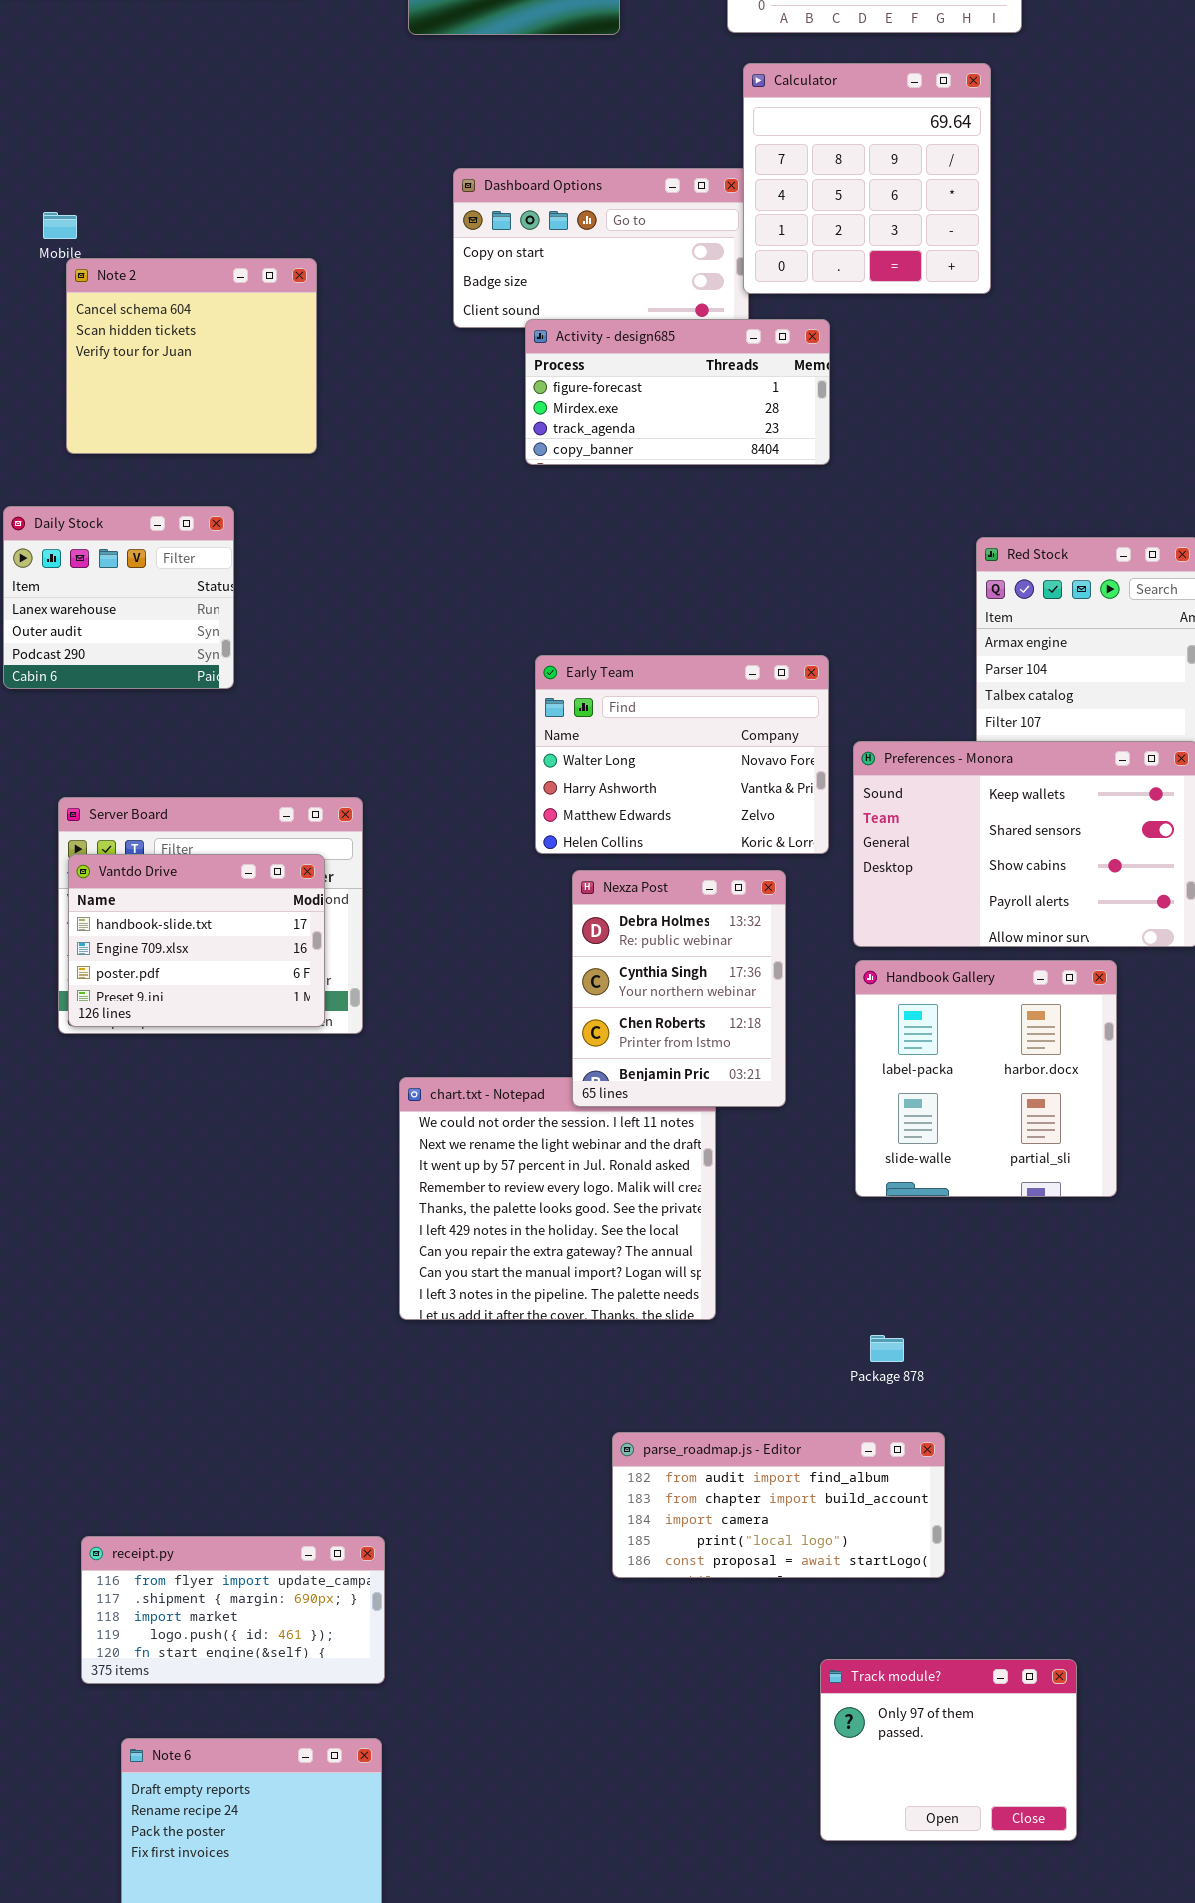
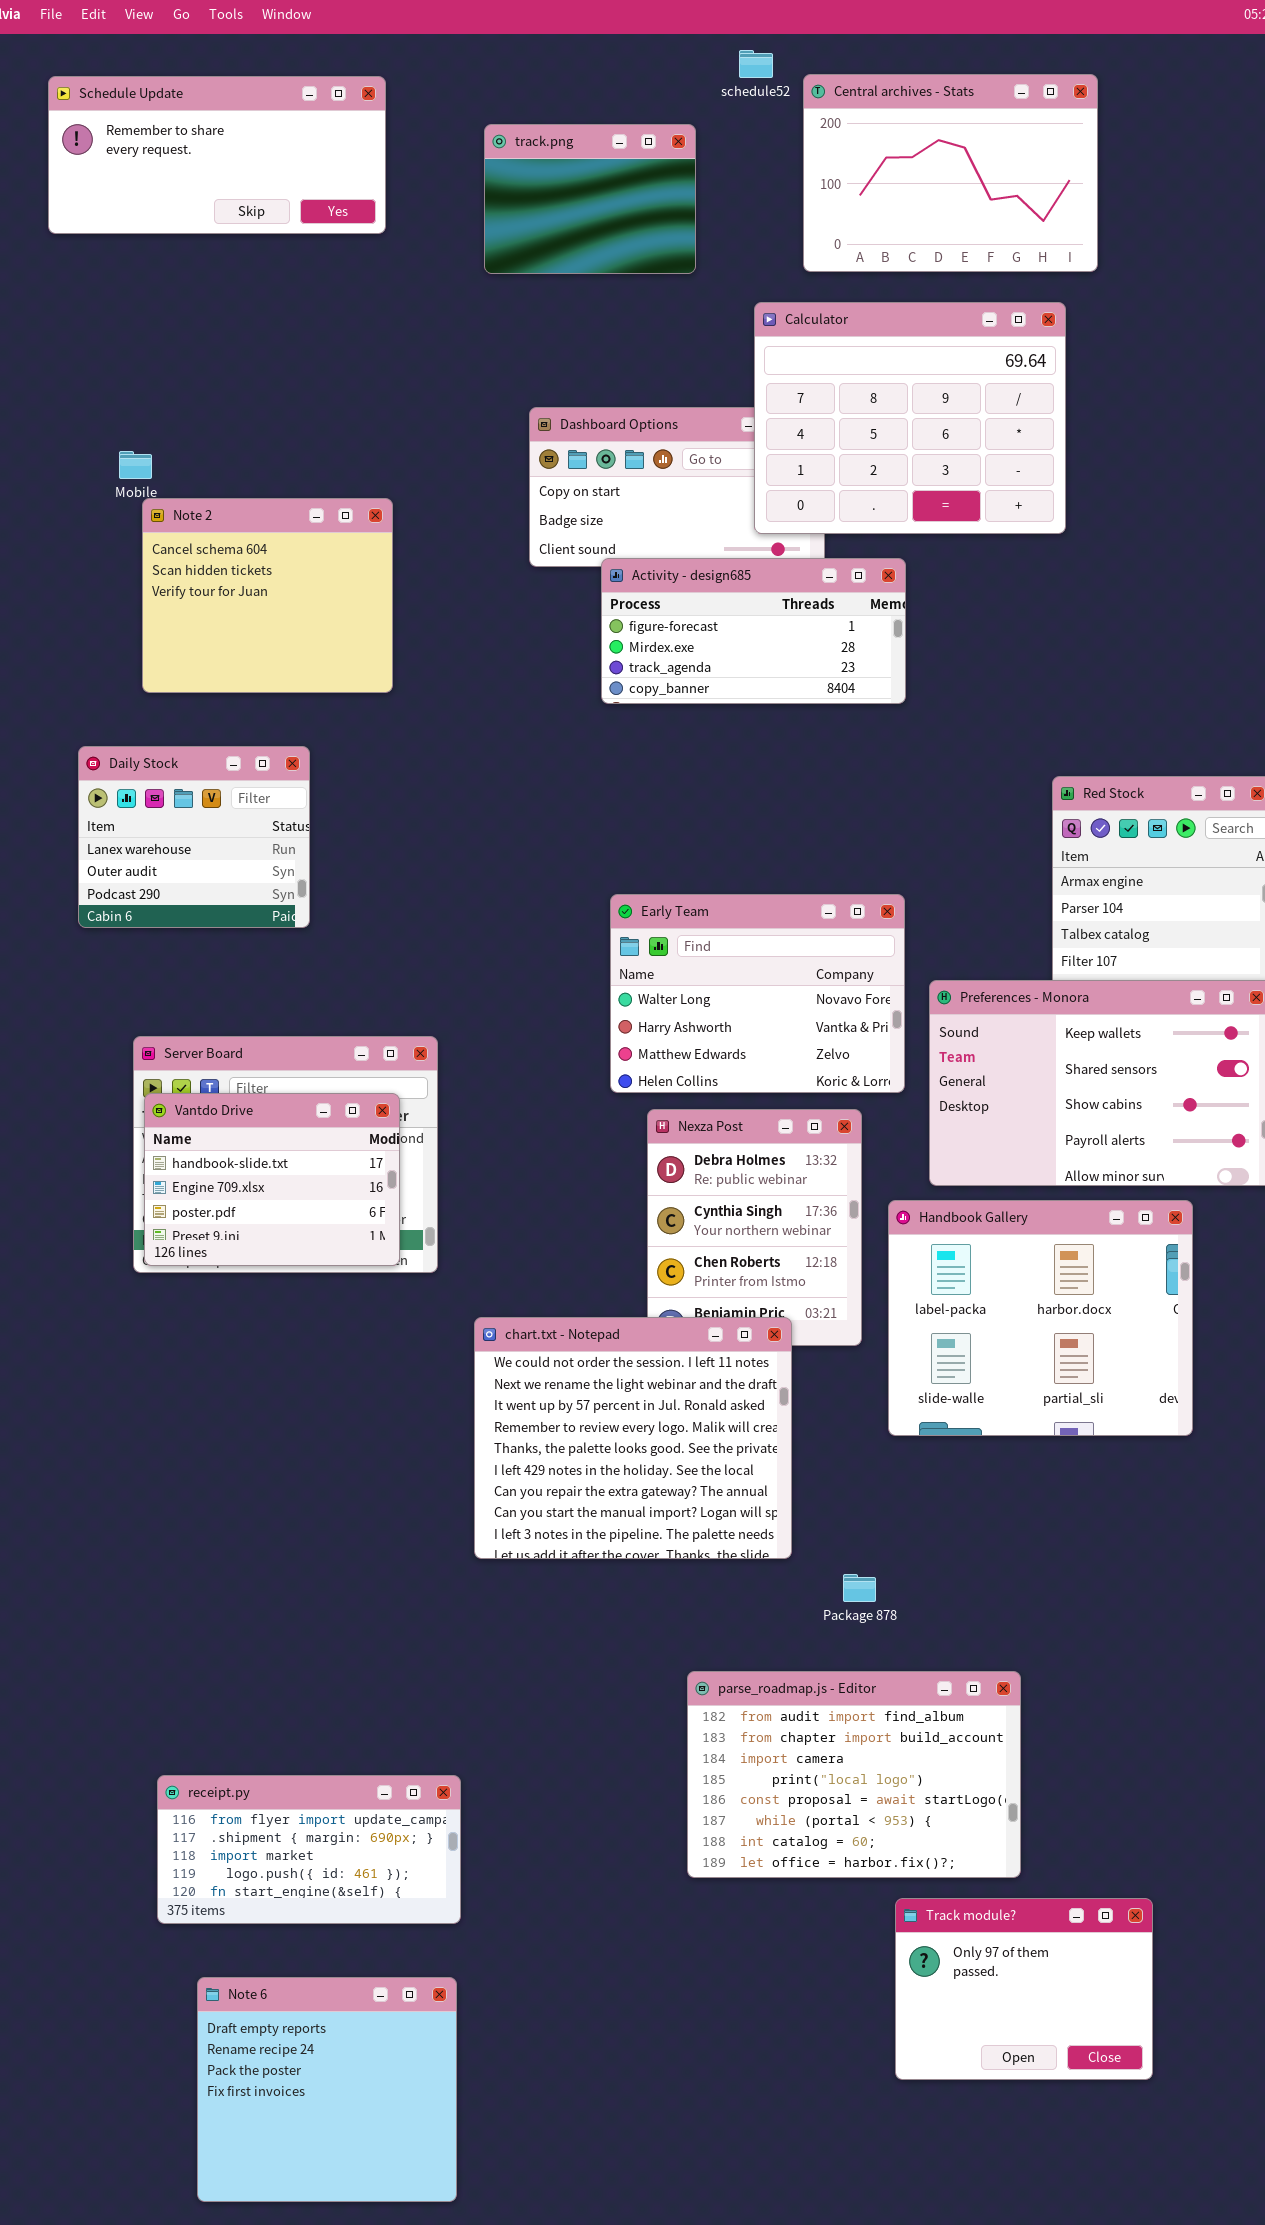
Calculator: [743,63,991,294] -> [754,302,1066,534], resized
Handbook Gallery: [855,960,1117,1197] -> [888,1200,1193,1436], resized
chart.txt - Notepad: [399,1077,716,1320] -> [474,1317,792,1559], raised
Package 878: [870,1335,904,1362] -> [843,1574,876,1602], moved
parse_roadmap.js - Editor: [612,1432,945,1578] -> [687,1671,1021,1878], resized

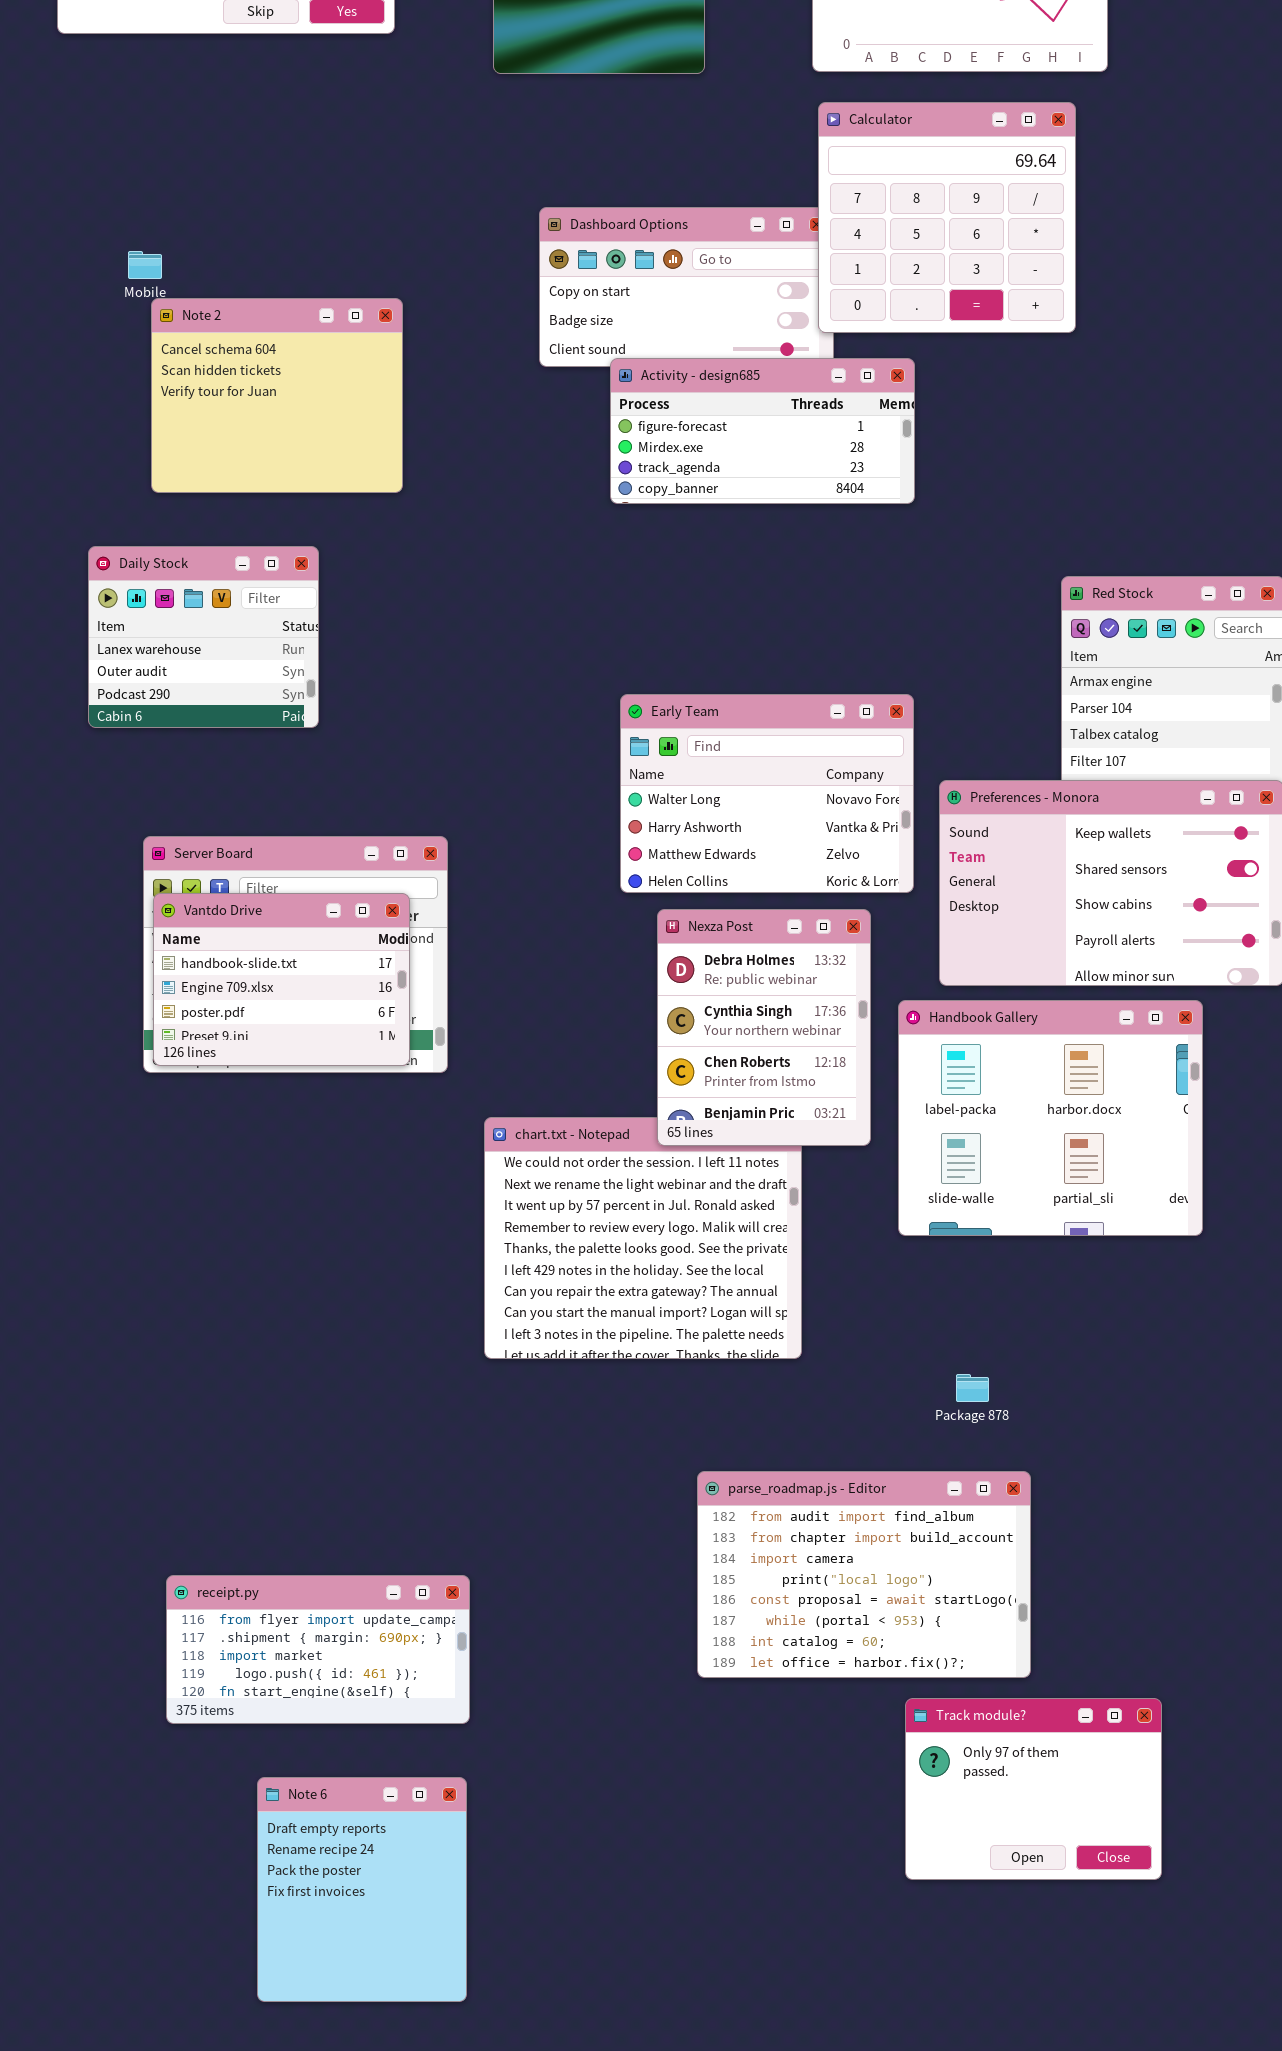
Calculator: [754,302,1066,534] -> [818,102,1076,333], resized
Nexza Post: [647,1109,862,1346] -> [657,909,871,1146], raised
Package 878: [843,1574,876,1602] -> [956,1374,989,1402], moved
Note 6: [197,1977,457,2202] -> [257,1777,467,2002], resized

